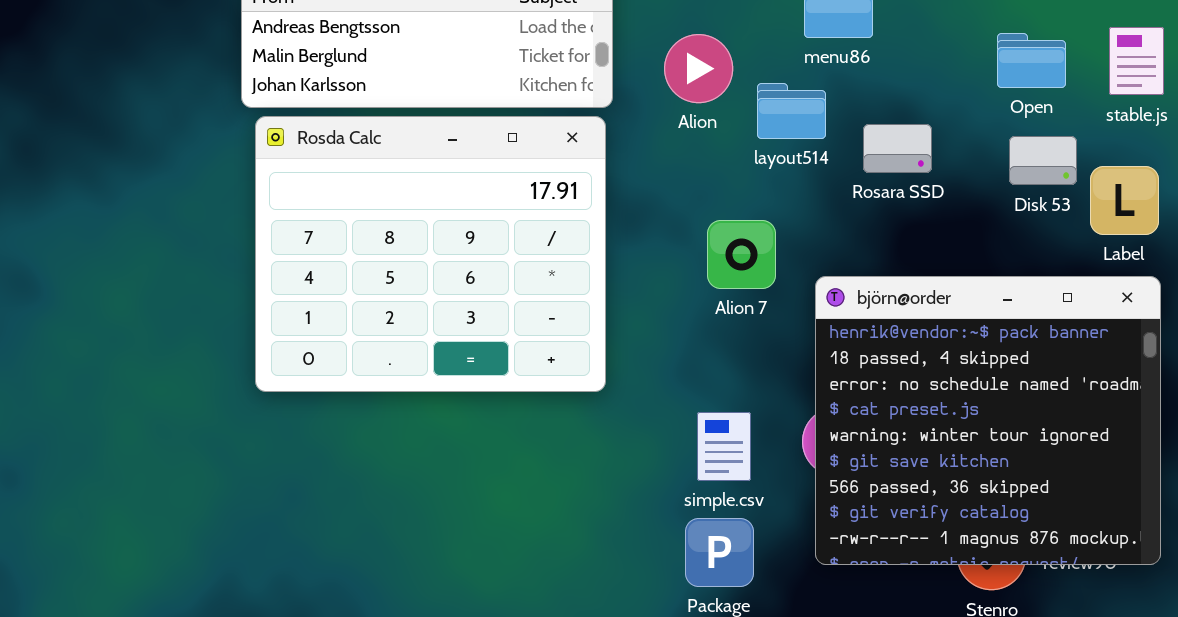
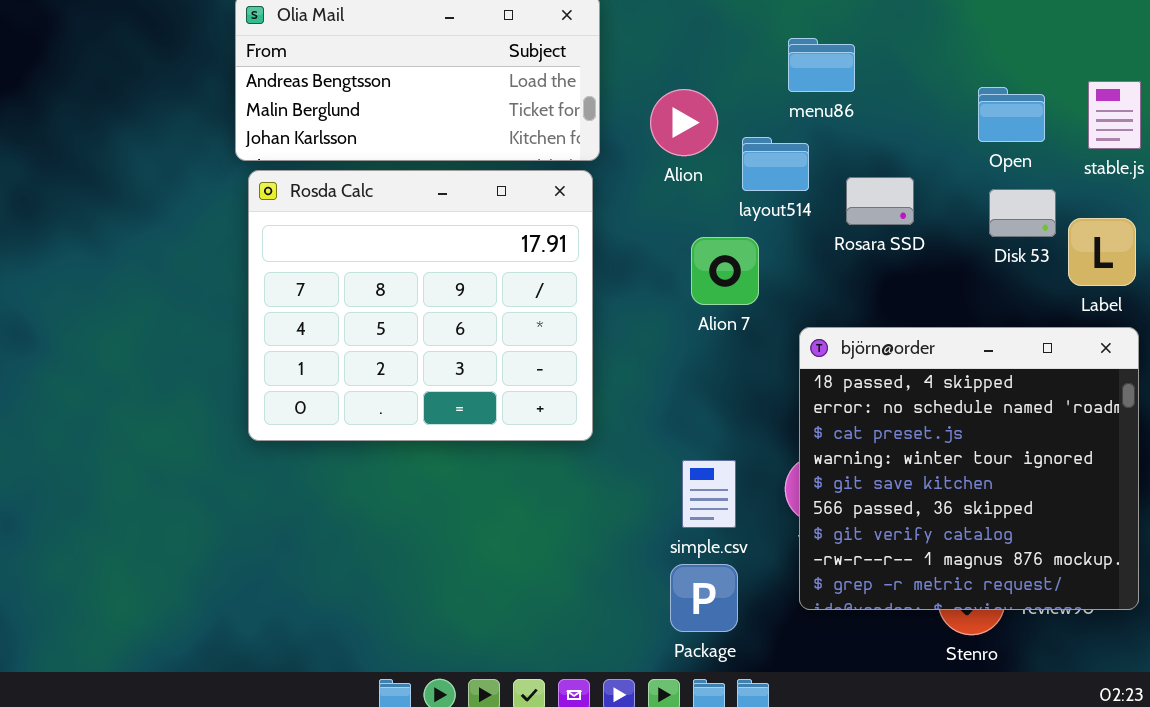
Alion 7: [707,220,776,289] -> [691,237,759,305], moved
björn@order: [815,276,1161,565] -> [799,327,1139,610], scrolled down 1 row

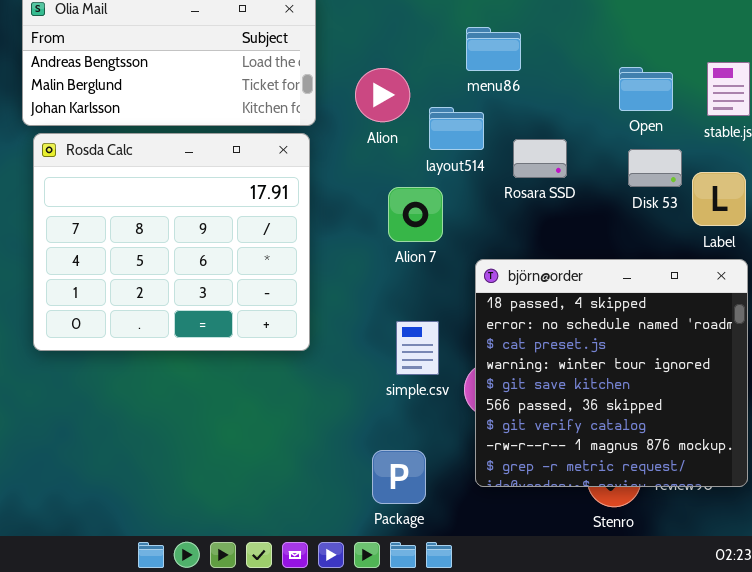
simple.csv: [682,460,736,528] -> [396,321,439,375], moved

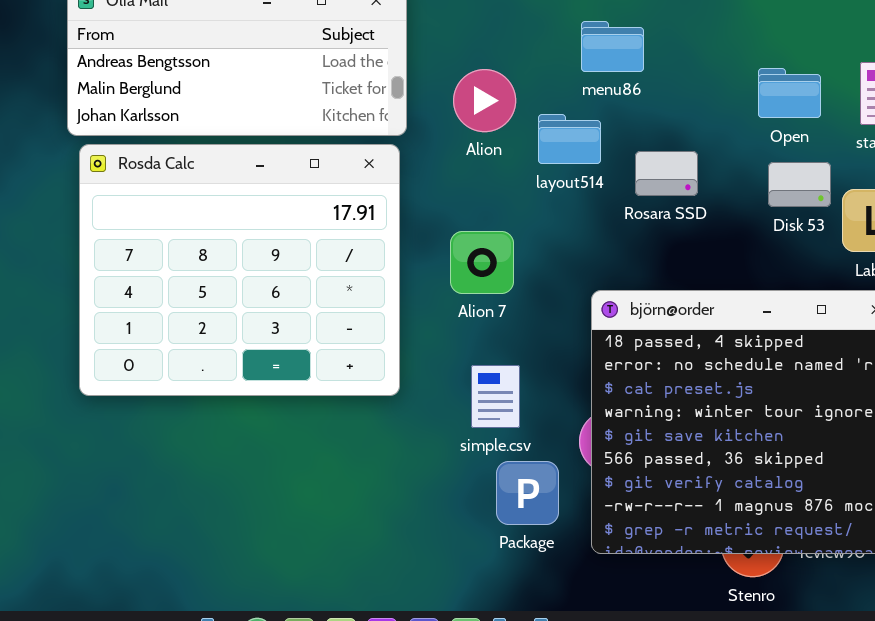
Alion 7: [388,187,443,242] -> [450,231,514,294], moved
simple.csv: [396,321,439,375] -> [471,365,520,428], moved
Package: [372,450,426,504] -> [496,461,559,525], moved

